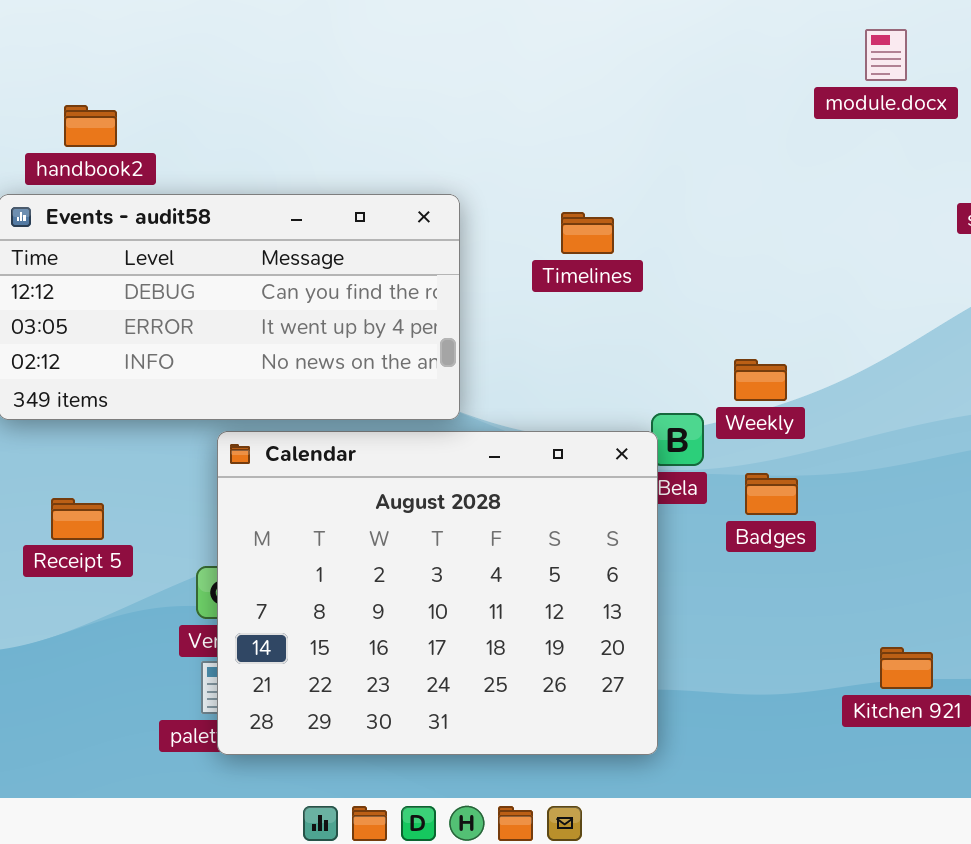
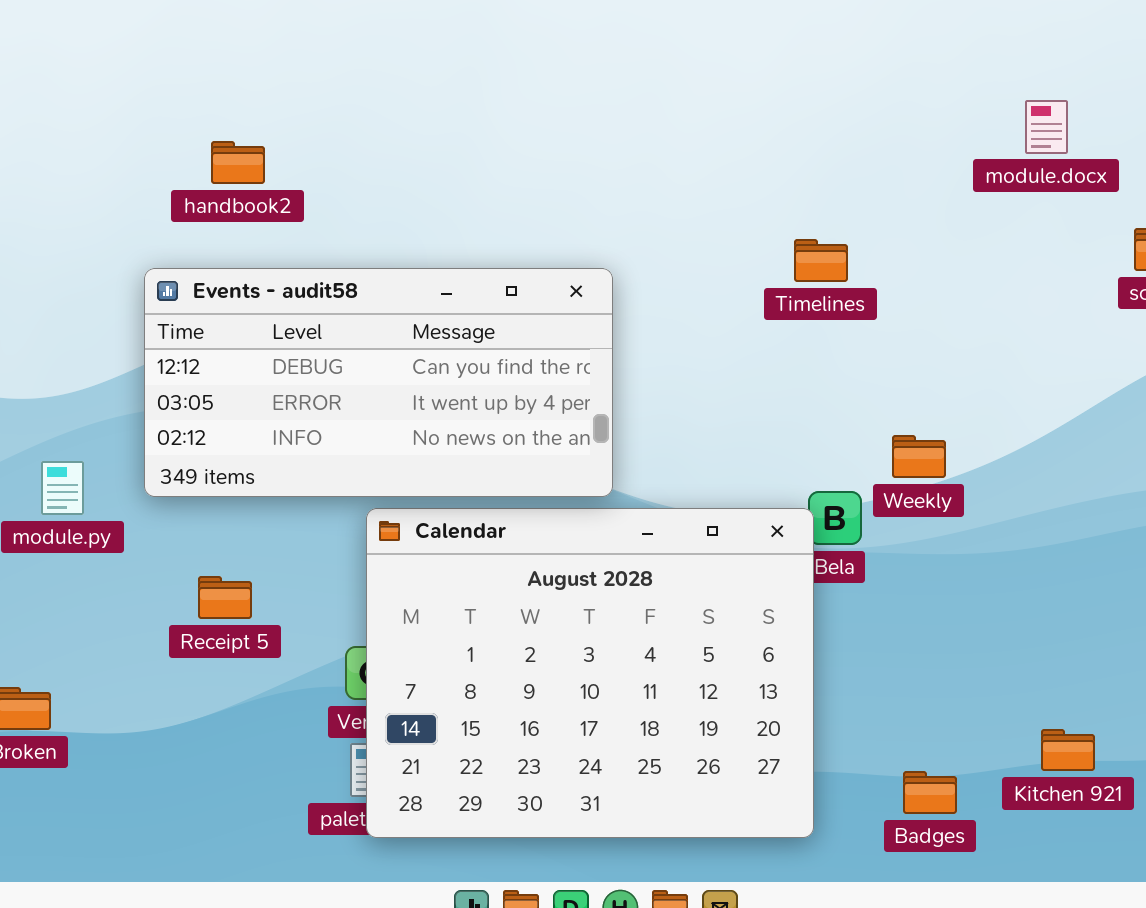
handbook2: [64,105,117,147] -> [211,141,265,184], moved
Timelines: [561,212,614,254] -> [794,239,848,282], moved
Badges: [745,473,798,515] -> [903,771,957,814], moved

